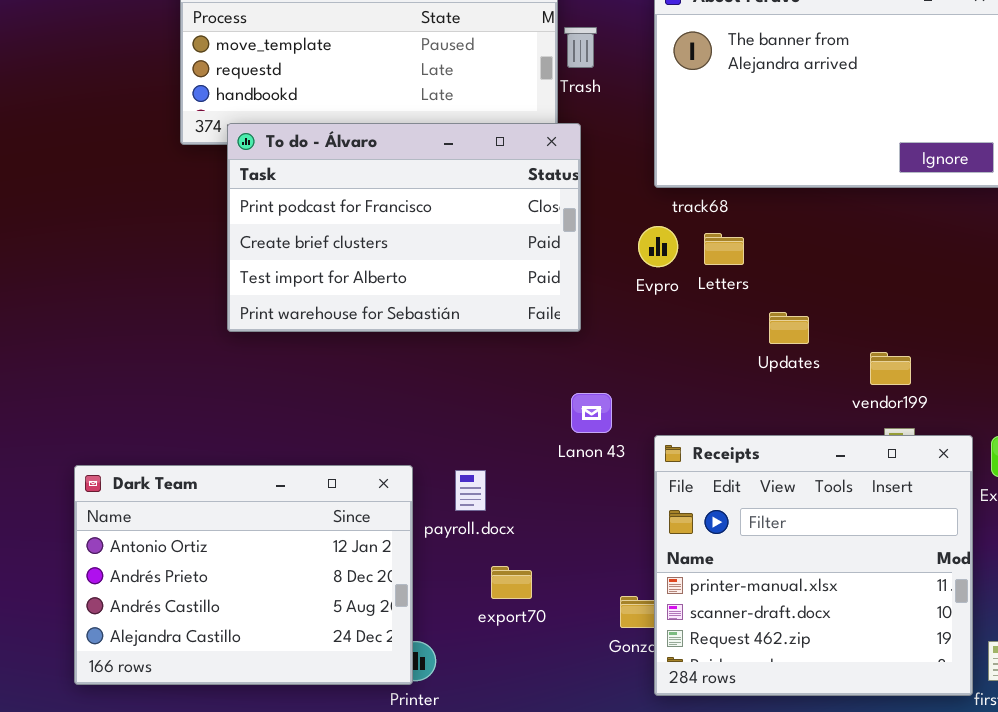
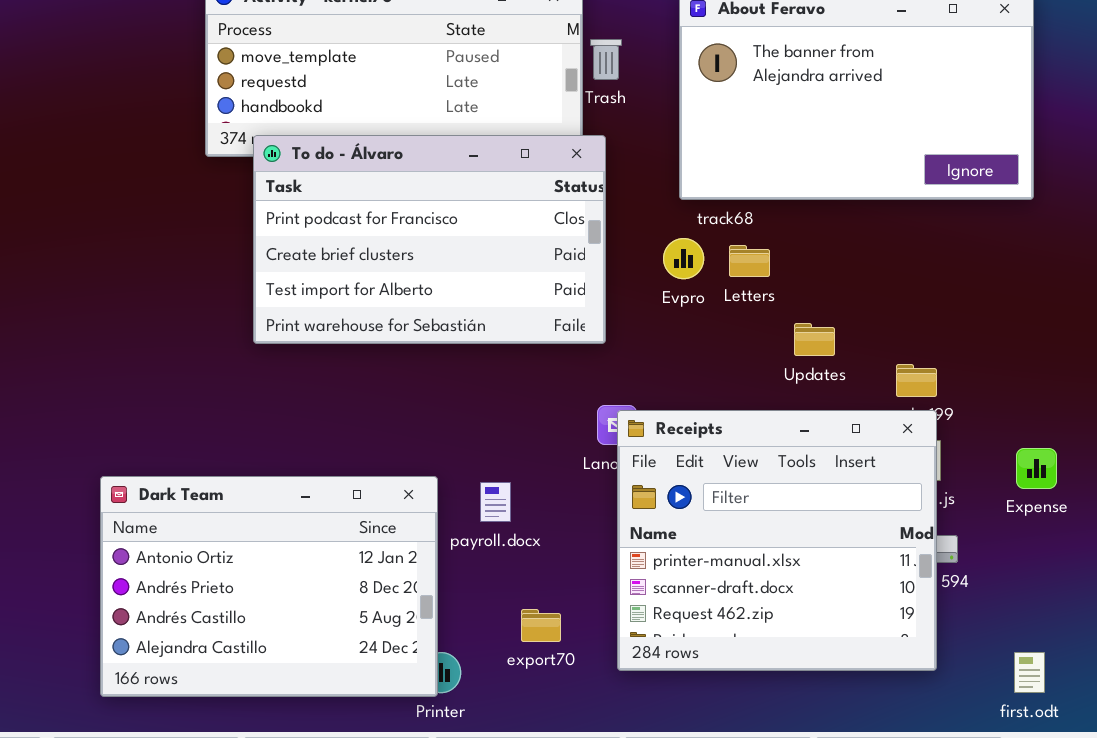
Receipts: [654,435,973,696] -> [617,410,937,671], moved
export70: [491,566,532,599] -> [521,609,561,642], moved

